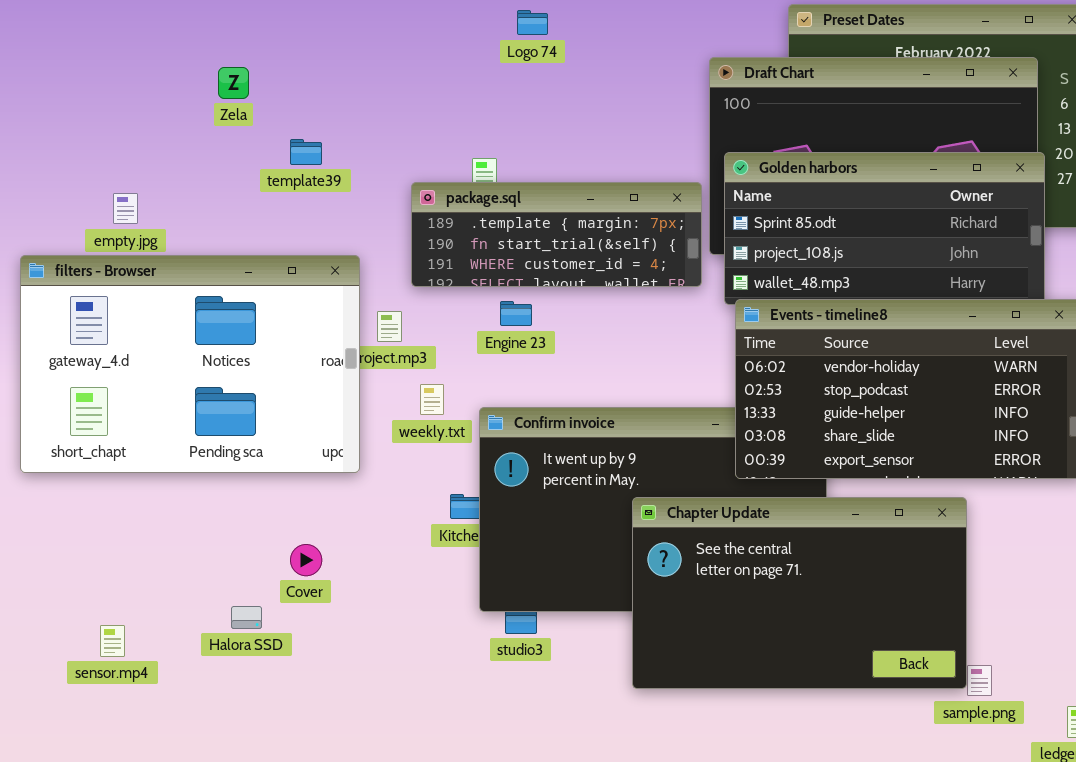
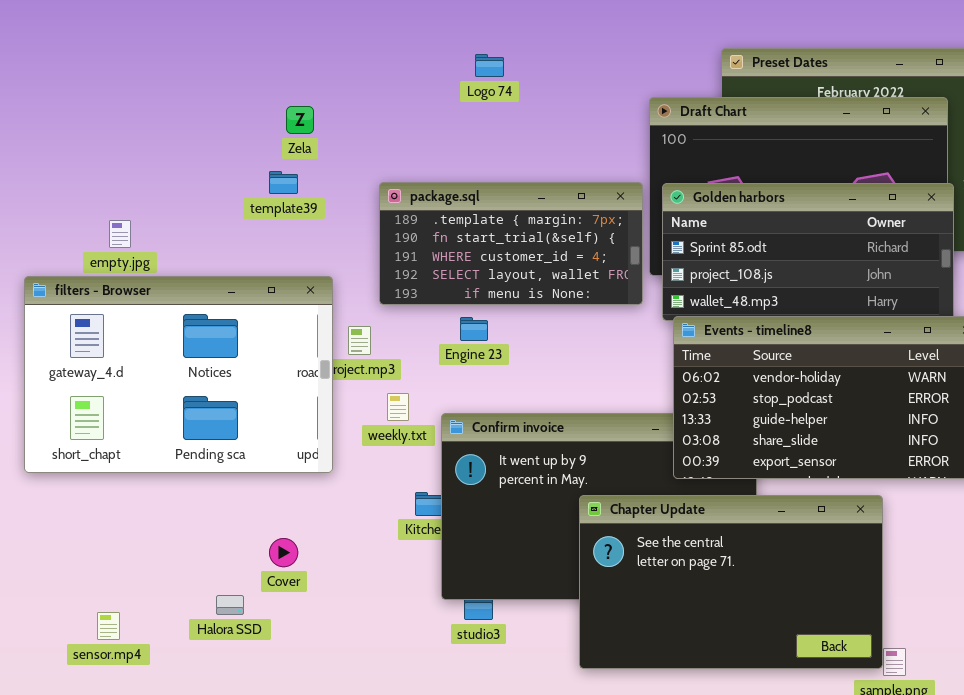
Zela: [218,67,249,99] -> [286,106,314,134], moved
package.sql: [411,182,702,287] -> [379,182,643,305], resized

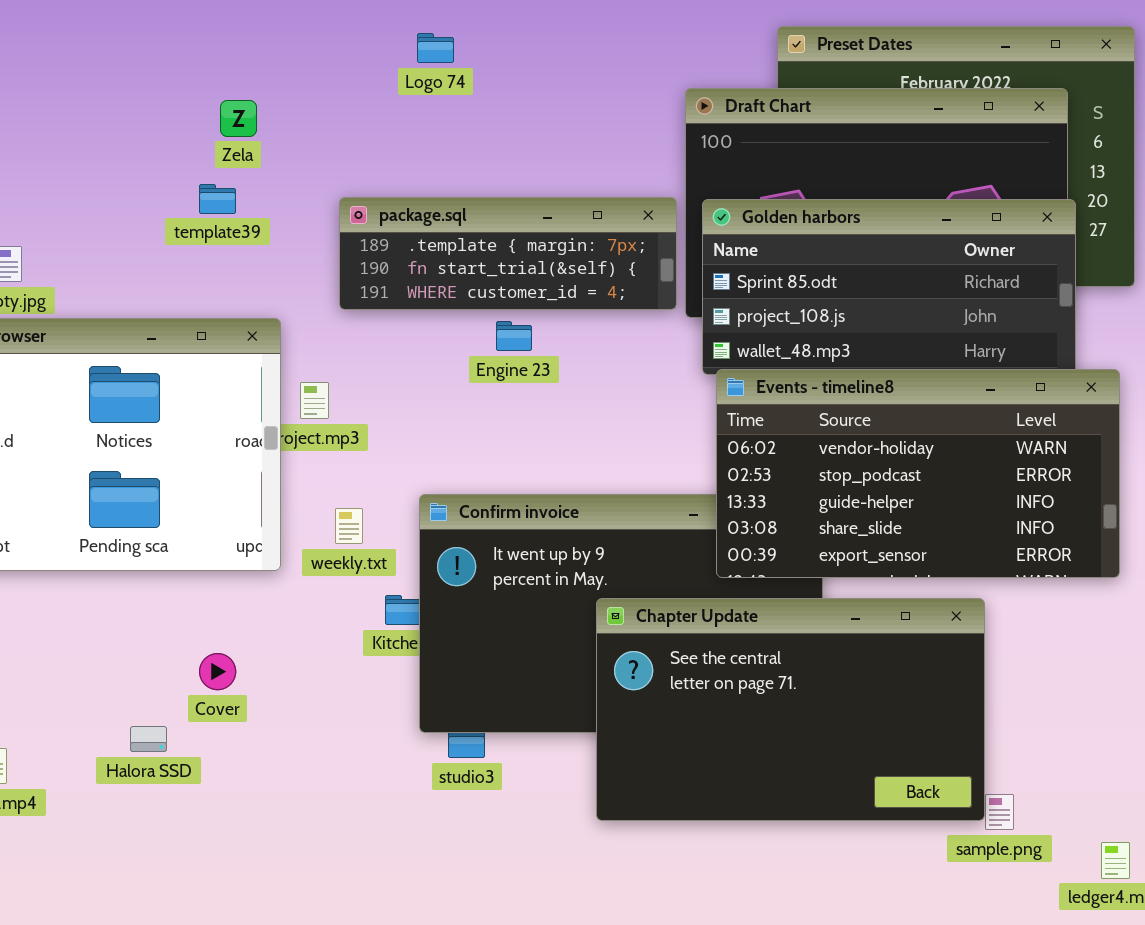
Logo 74: [475,54,504,77] -> [417,33,454,63], moved
package.sql: [379,182,643,305] -> [339,197,677,310], resized
Engine 23: [460,317,488,341] -> [496,321,532,351], moved
weekly.txt: [387,393,409,421] -> [335,508,363,544], moved

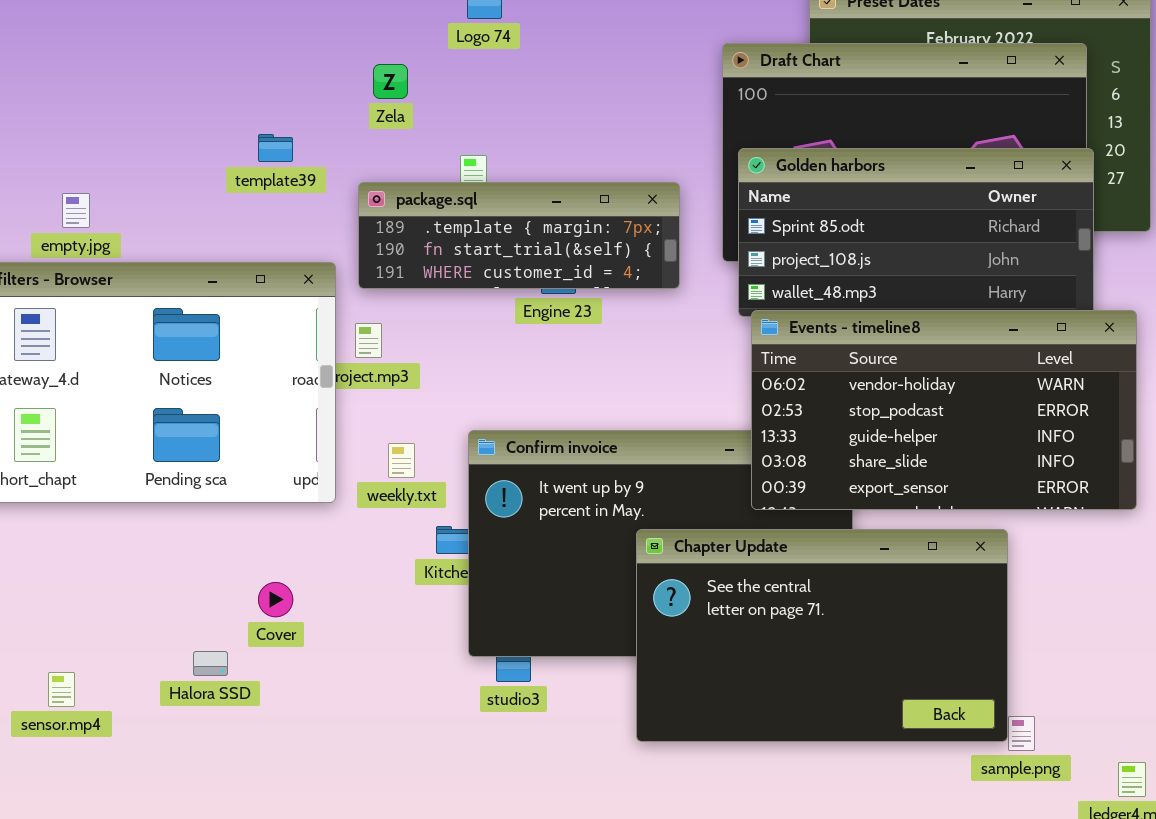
Zela: [220,100,257,137] -> [373,64,408,99], moved
package.sql: [339,197,677,310] -> [358,182,680,289], moved

